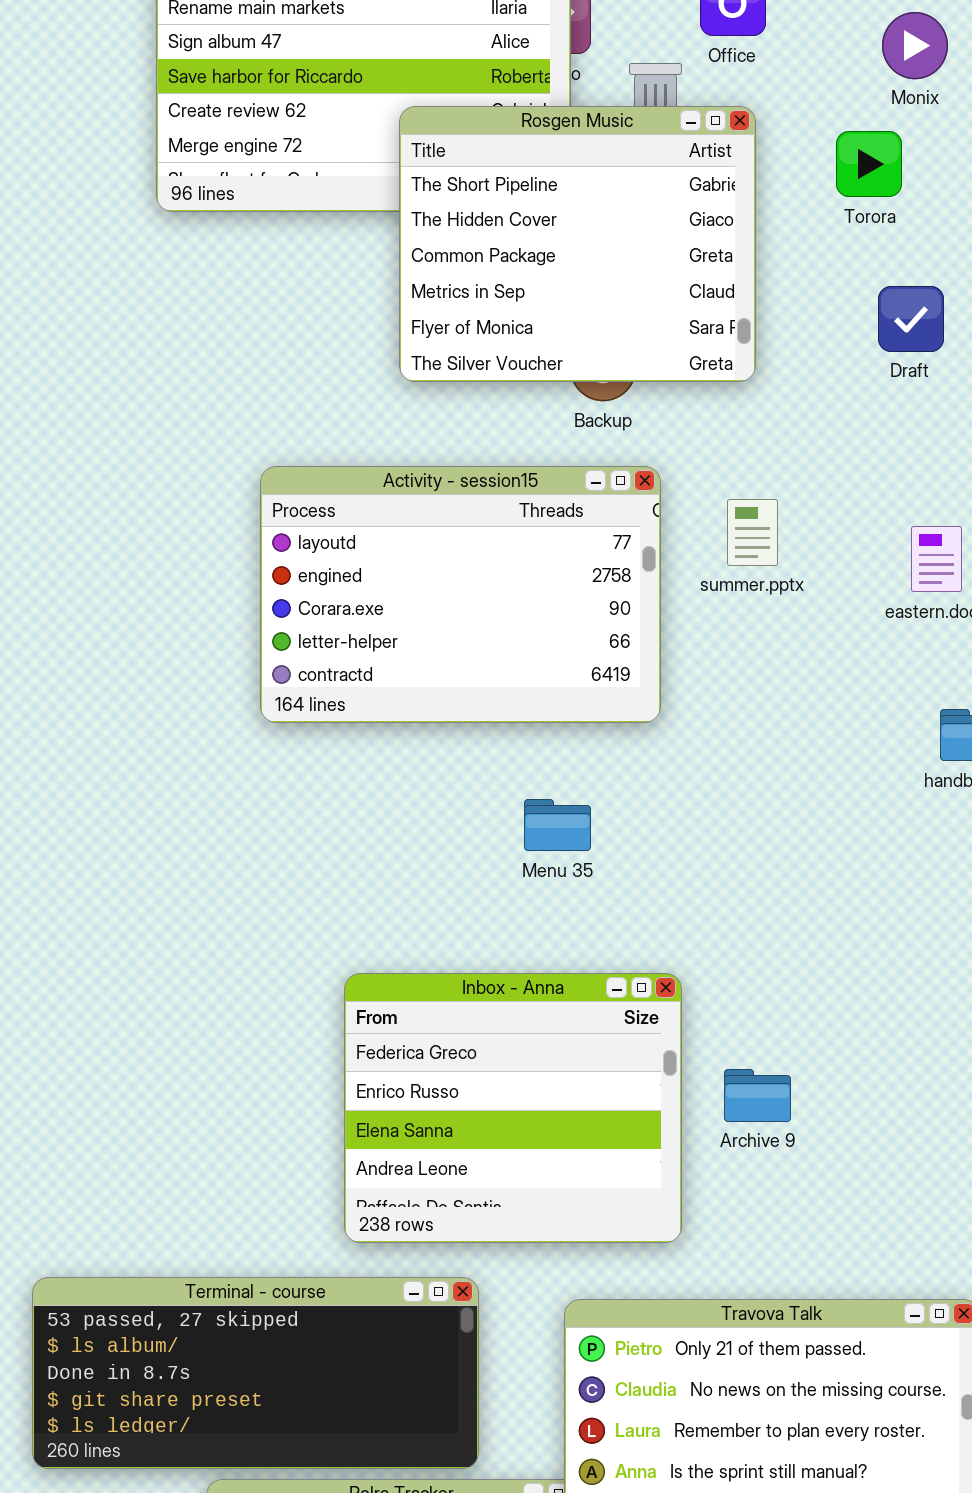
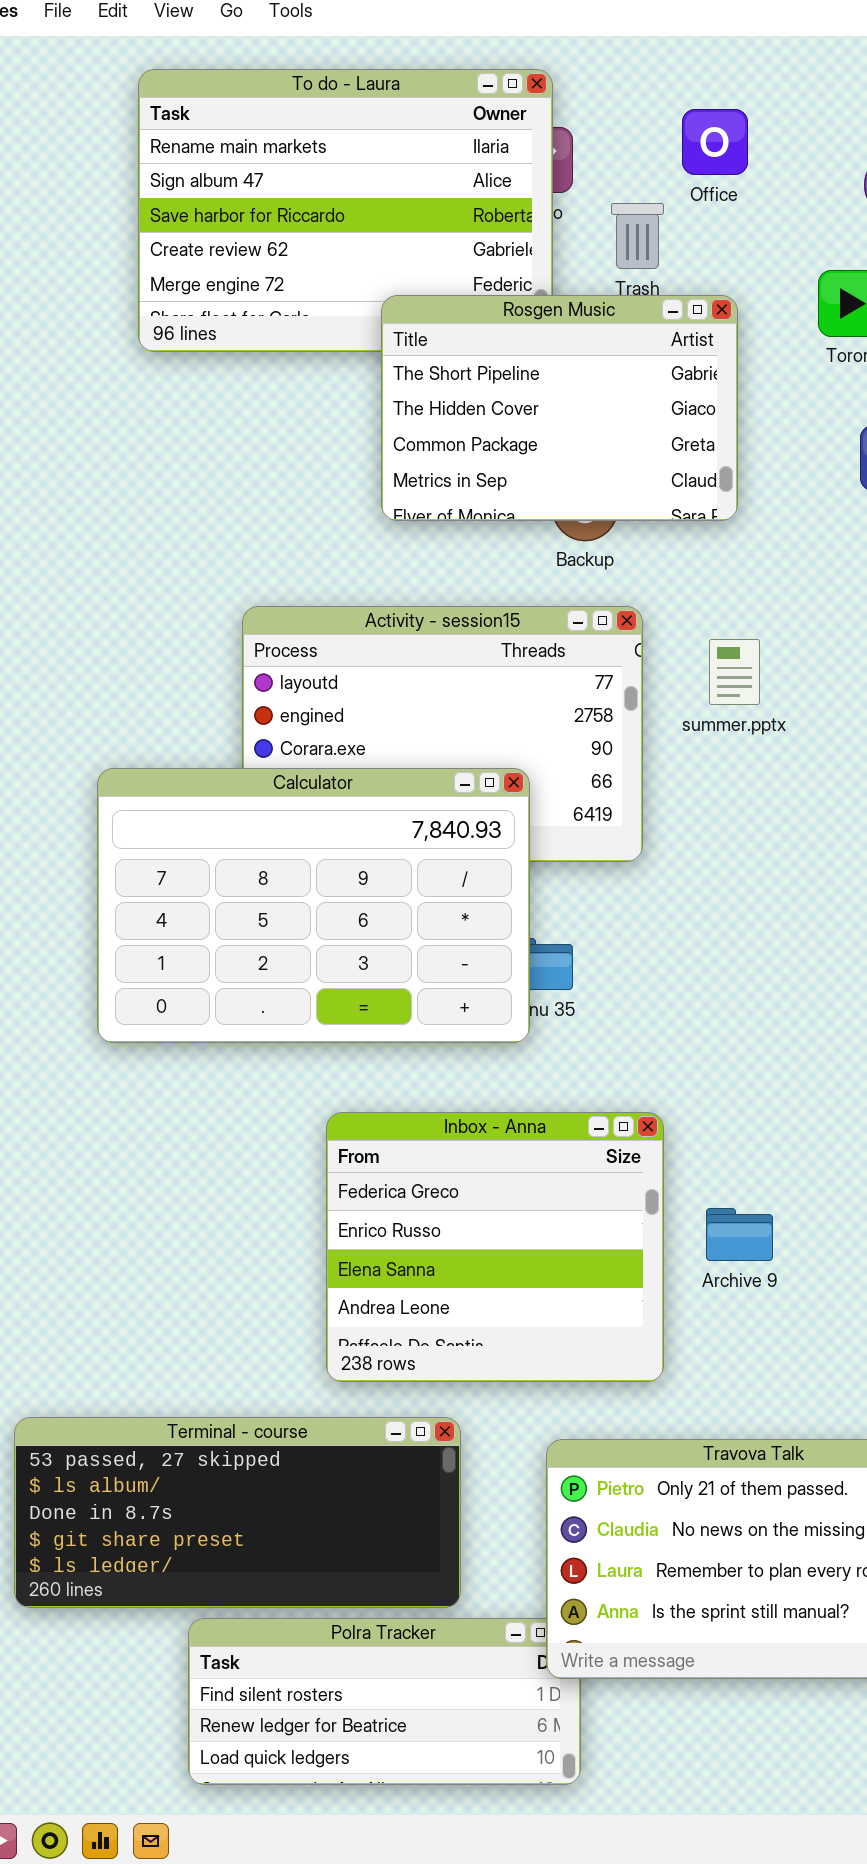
Rosgen Music: [399,106,756,382] -> [381,295,738,521], resized
Calculator: none -> [97,768,530,1043], opened

